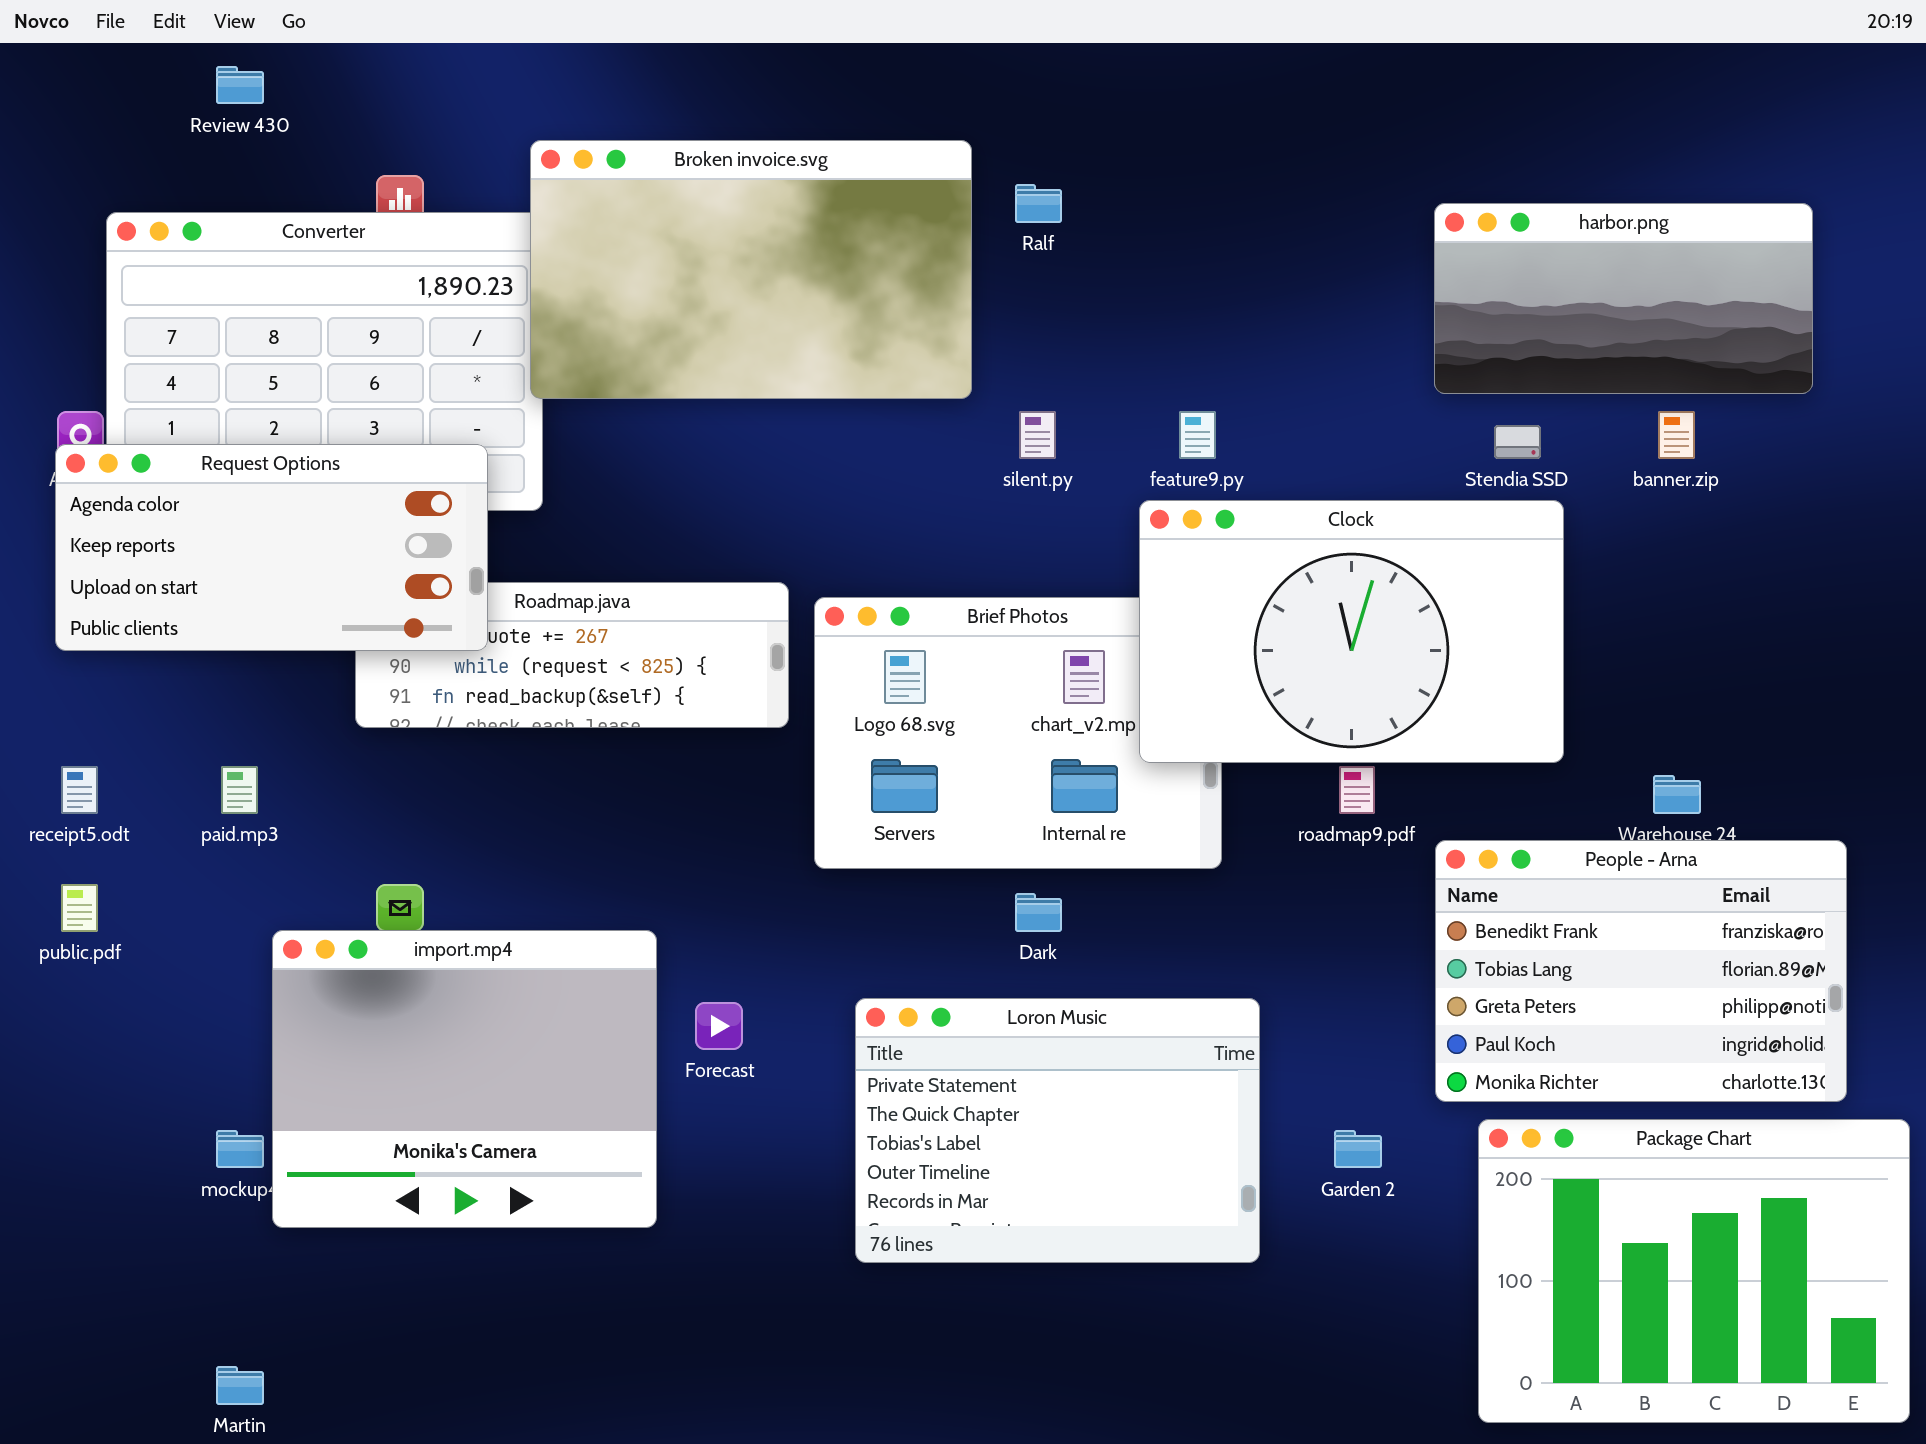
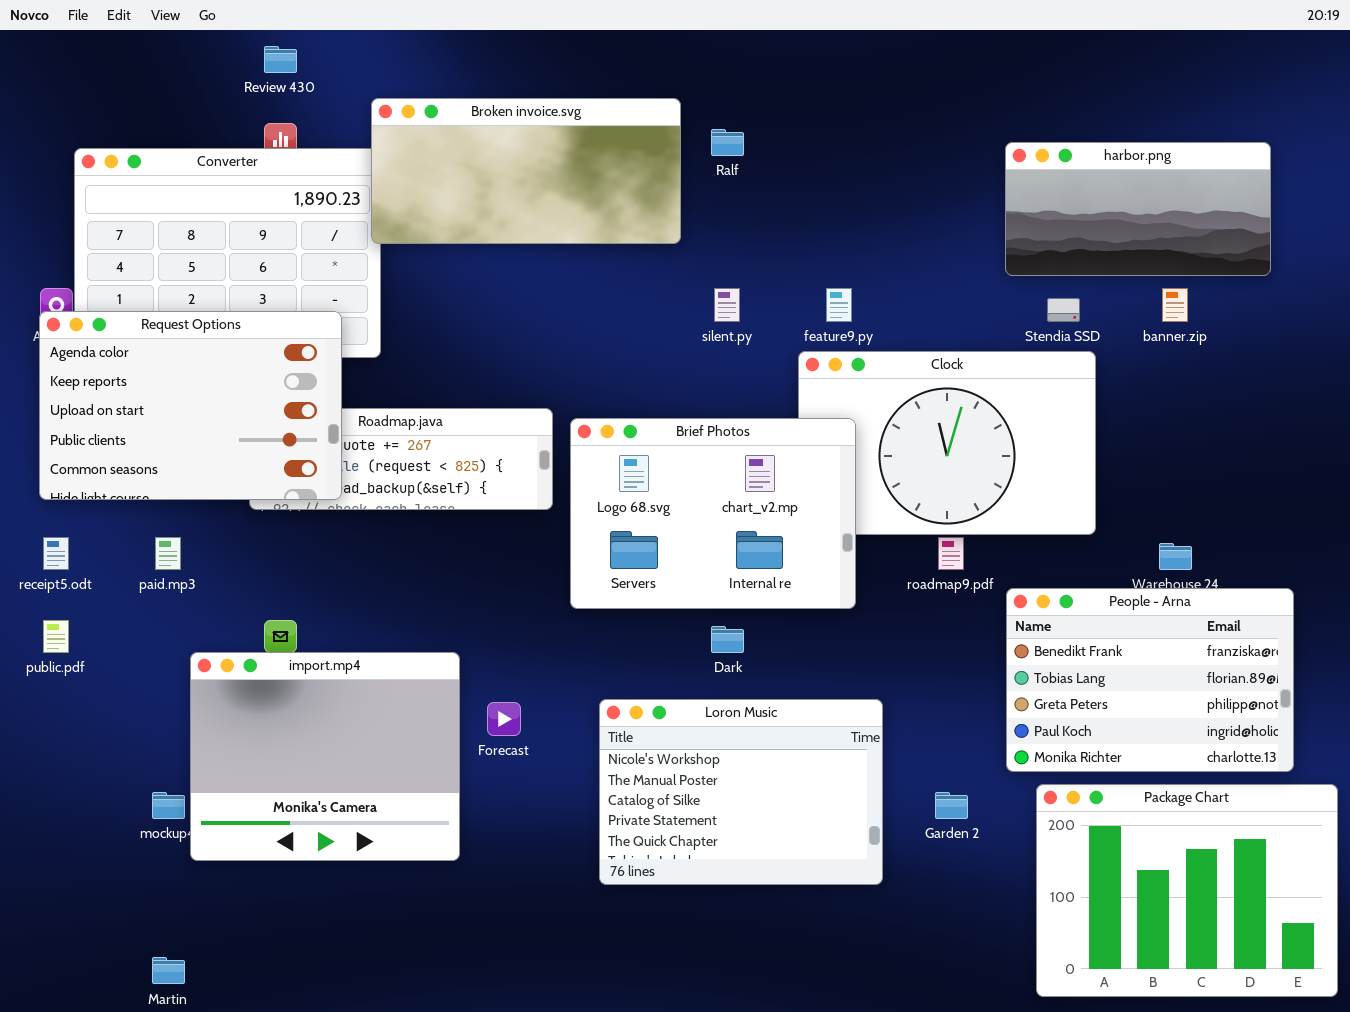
Review 430: [216,66,264,104] -> [264,46,297,73], moved
Broken invoice.svg: [530,140,972,399] -> [371,98,681,244], resized
Request Options: [55,444,488,651] -> [39,311,342,500], resized
Brief Photos: [814,597,1222,869] -> [570,418,856,609], raised
Loron Music: [855,998,1260,1263] -> [599,699,883,885], scrolled up 3 rows

